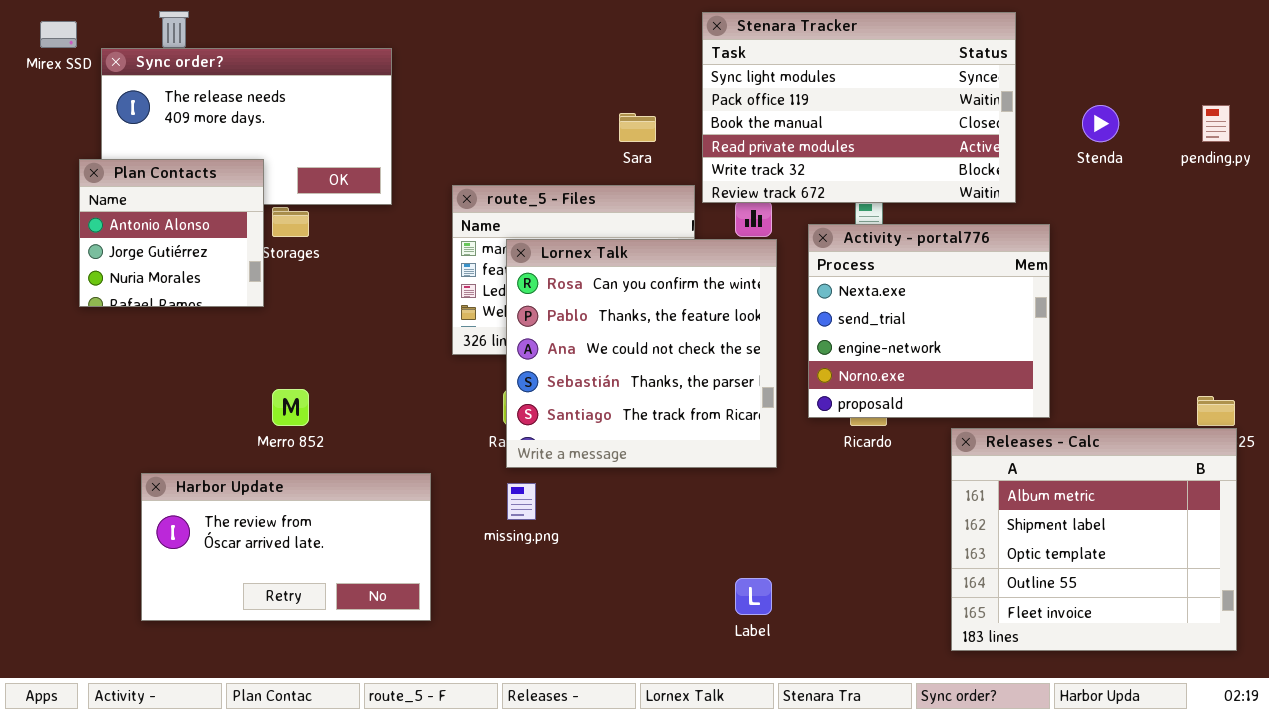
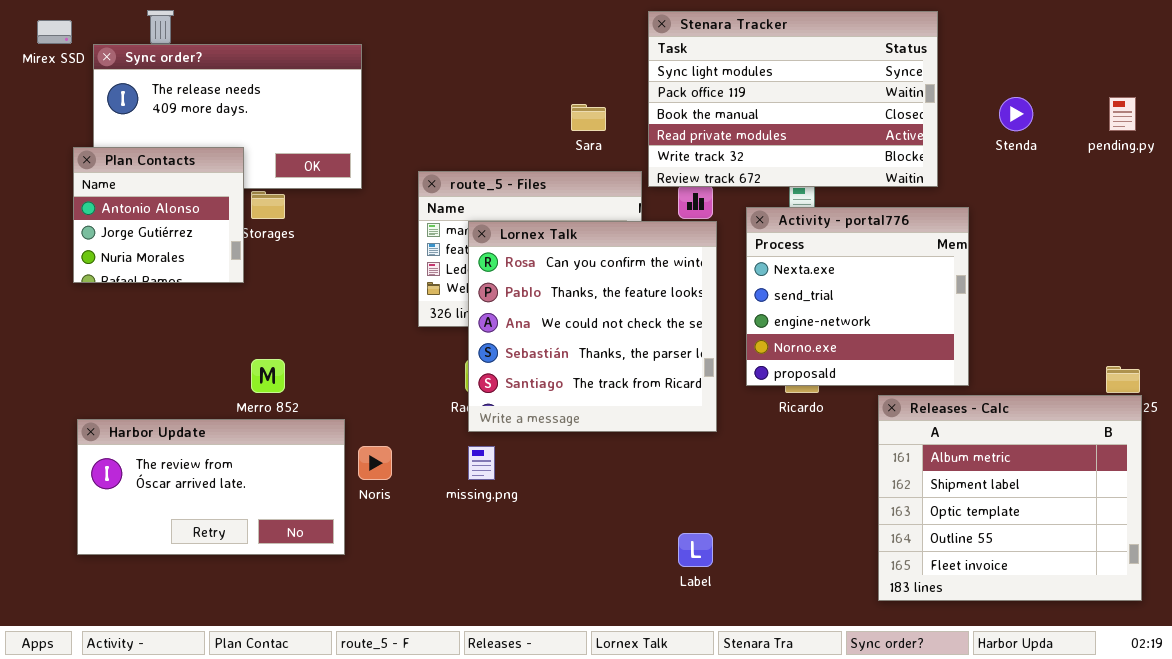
Harbor Update: [141,473,431,621] -> [77,419,345,555], moved

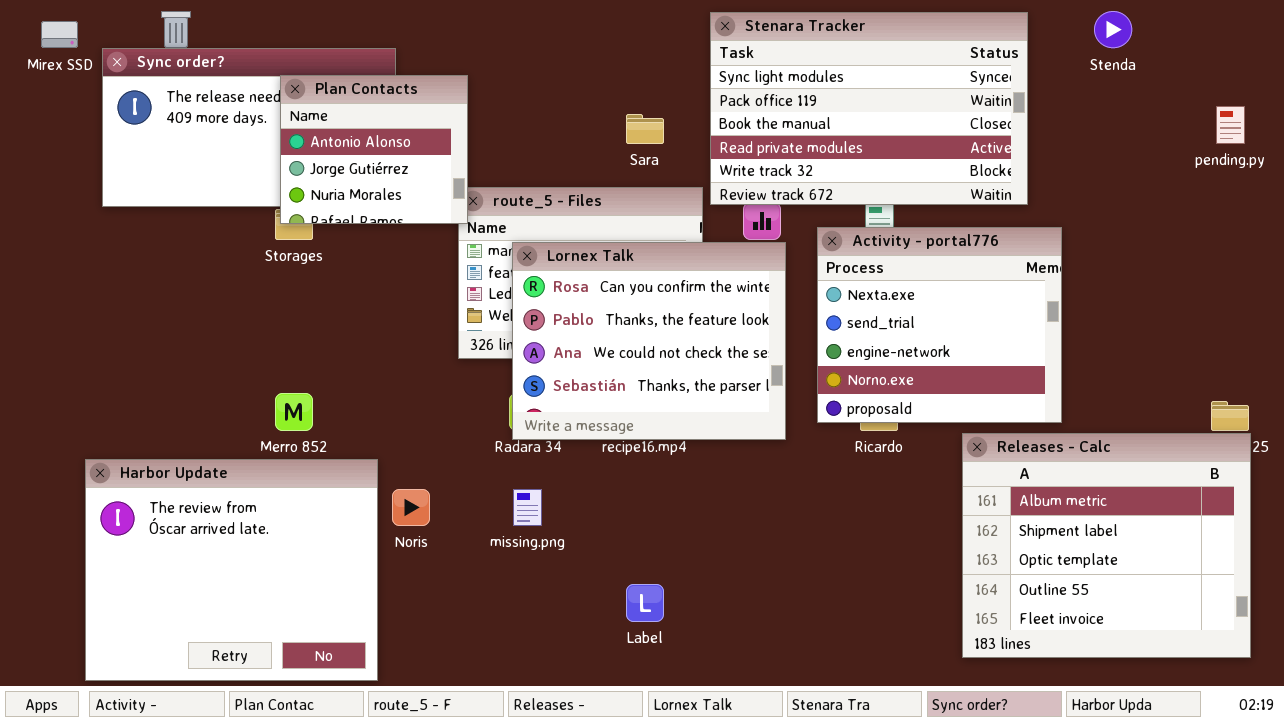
Stenda: [999,97,1033,131] -> [1094,11,1132,48], moved
Plan Contacts: [73,147,244,283] -> [280,75,468,224], moved
Lornex Talk: [468,221,717,432] -> [512,242,786,440], resized
Harbor Update: [77,419,345,555] -> [85,459,378,681], resized
Label: [678,533,713,567] -> [626,584,664,622], moved

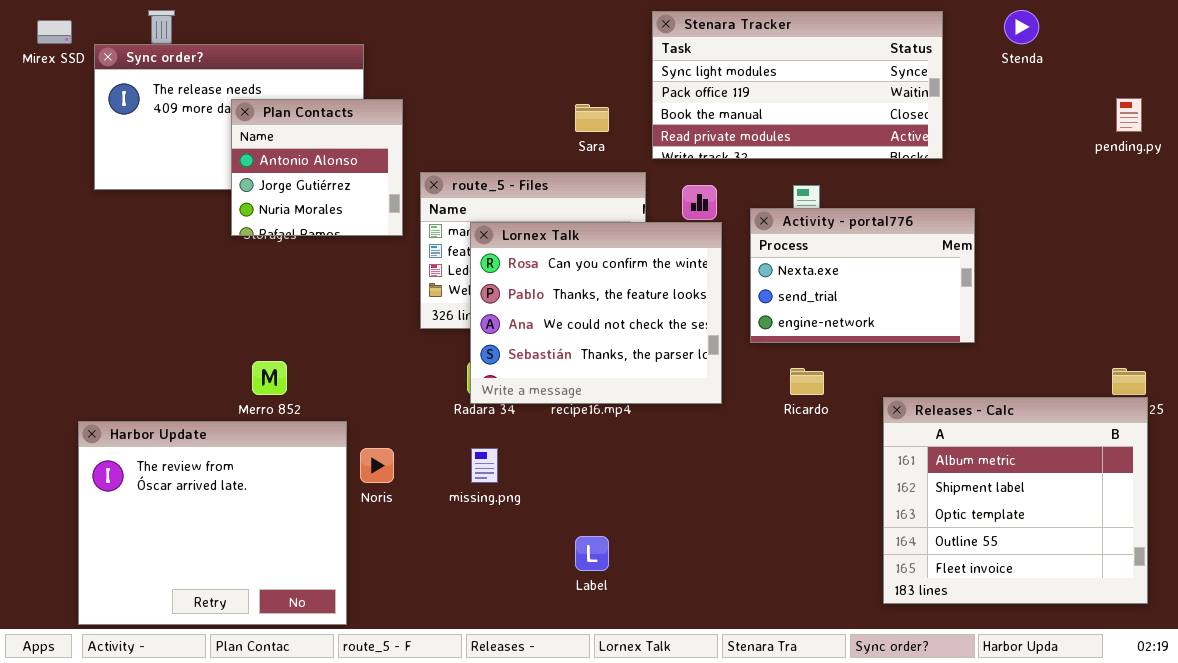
Stenara Tracker: [710,12,1028,205] -> [652,11,943,159], resized
Plan Contacts: [280,75,468,224] -> [231,99,403,236], moved
Activity - portal776: [817,227,1062,423] -> [750,208,975,343], resized

